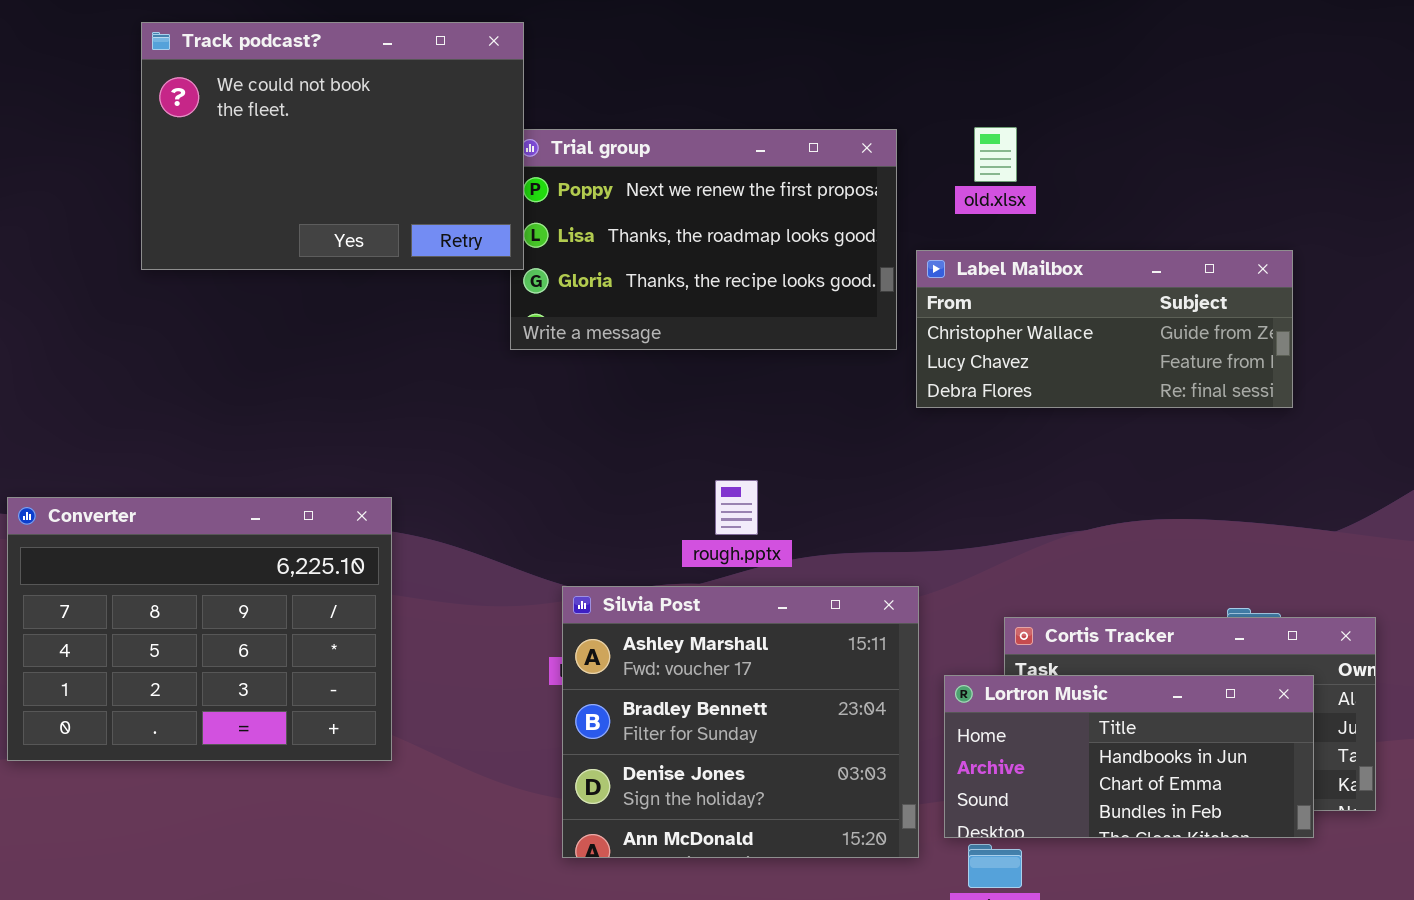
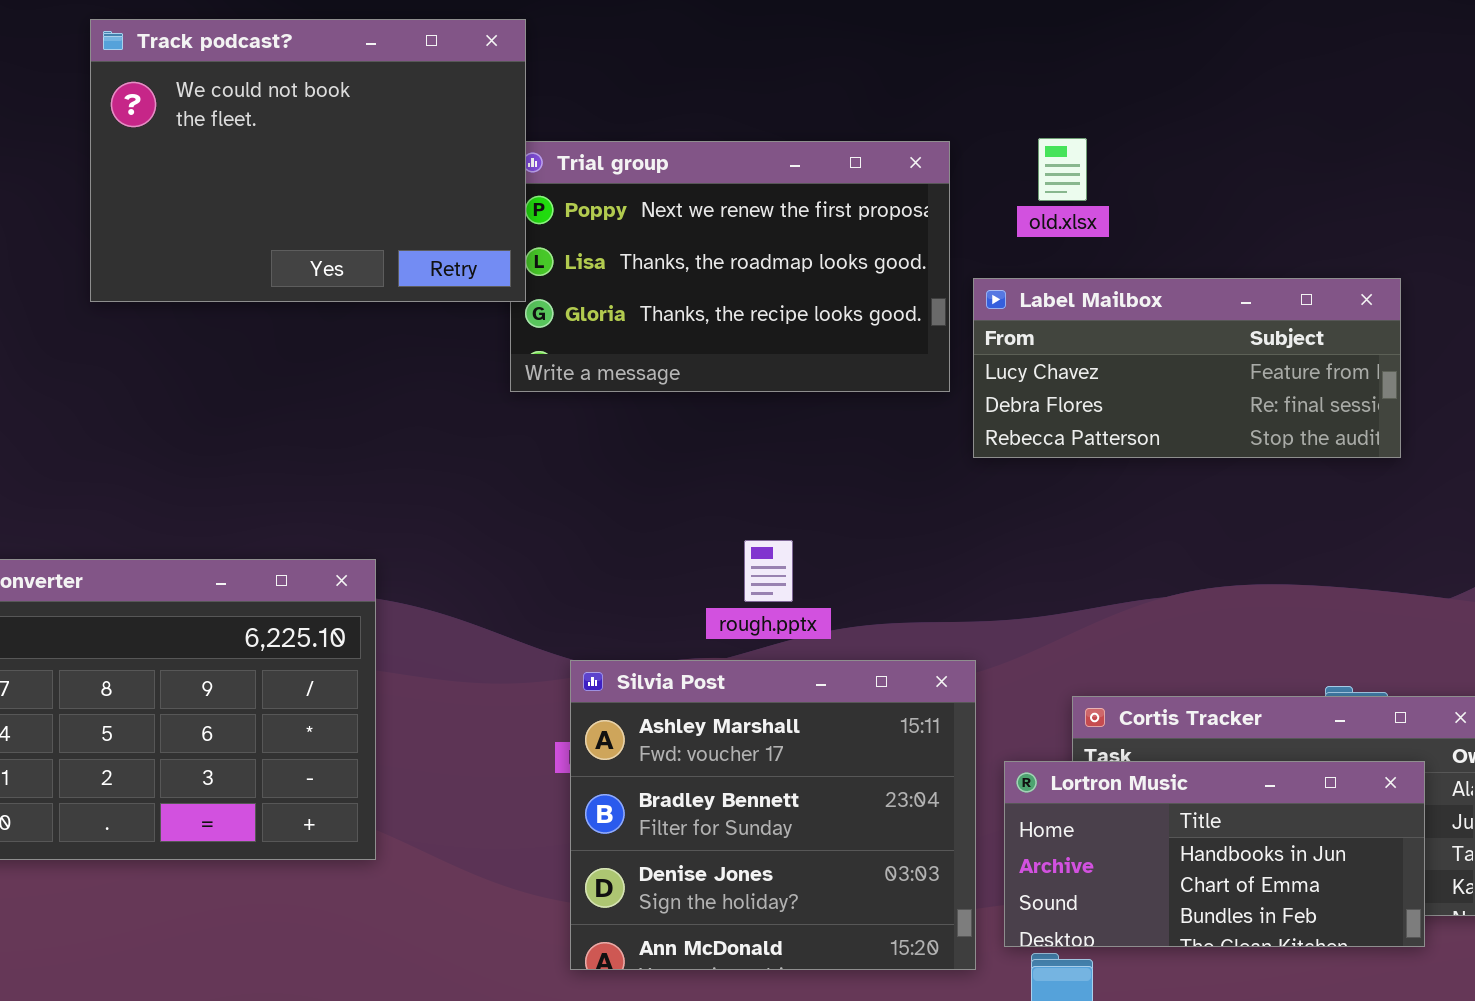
Label Mailbox: [916,250,1293,408] -> [973,278,1401,458], scrolled down 1 row

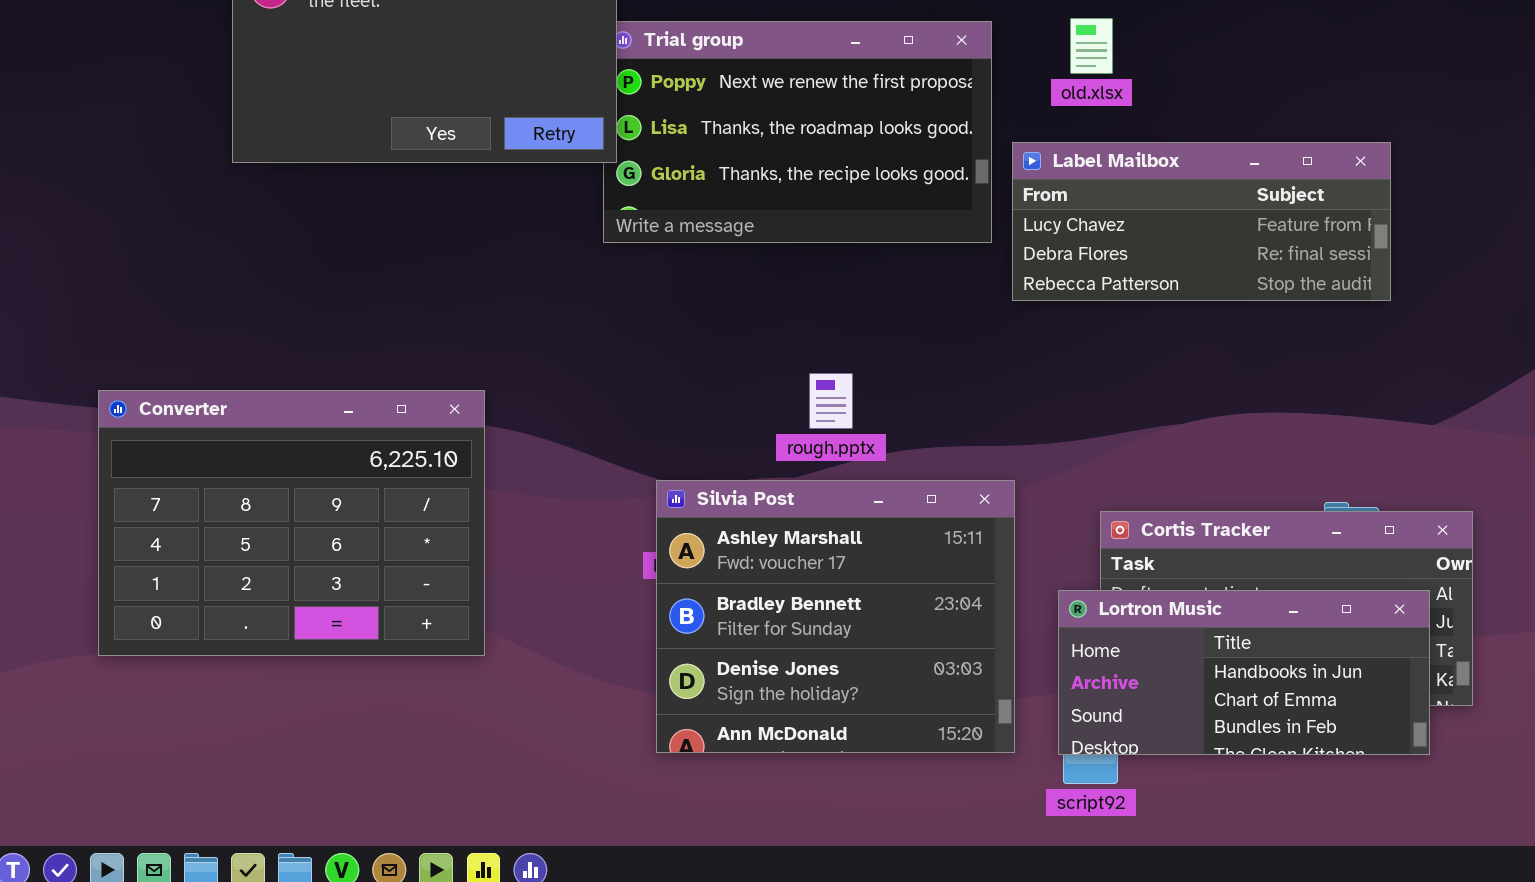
Lortron Music: [1004,761,1425,947] -> [1058,590,1430,755], moved

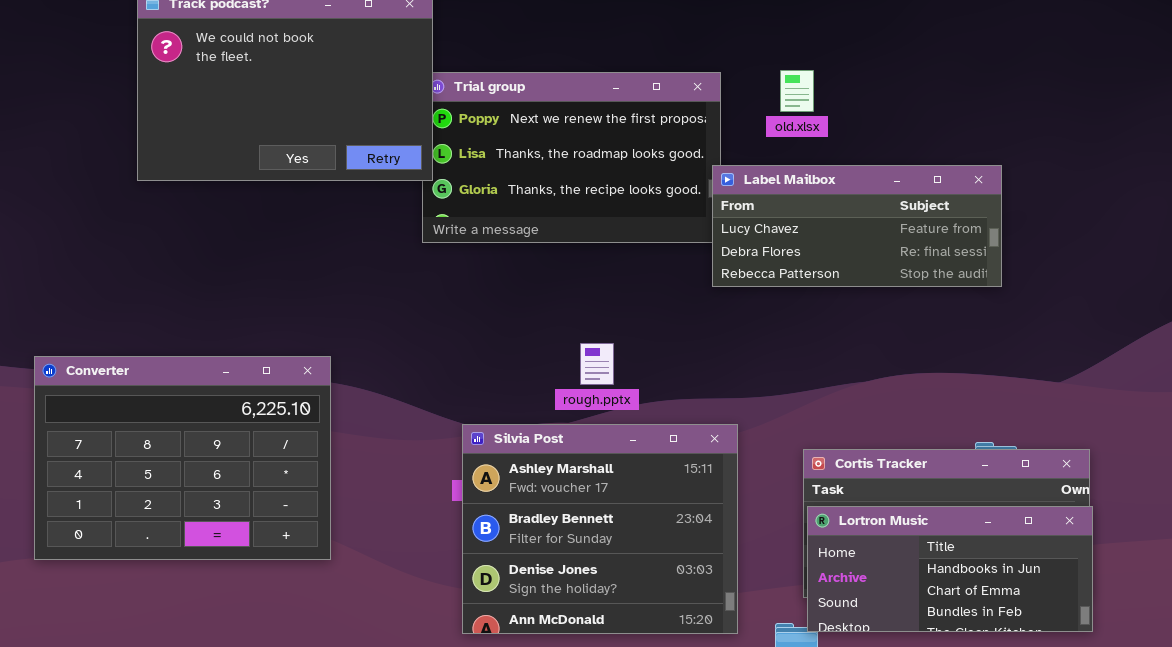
Label Mailbox: [1012,142,1391,301] -> [712,165,1002,287], moved
Lortron Music: [1058,590,1430,755] -> [807,506,1093,632], moved

